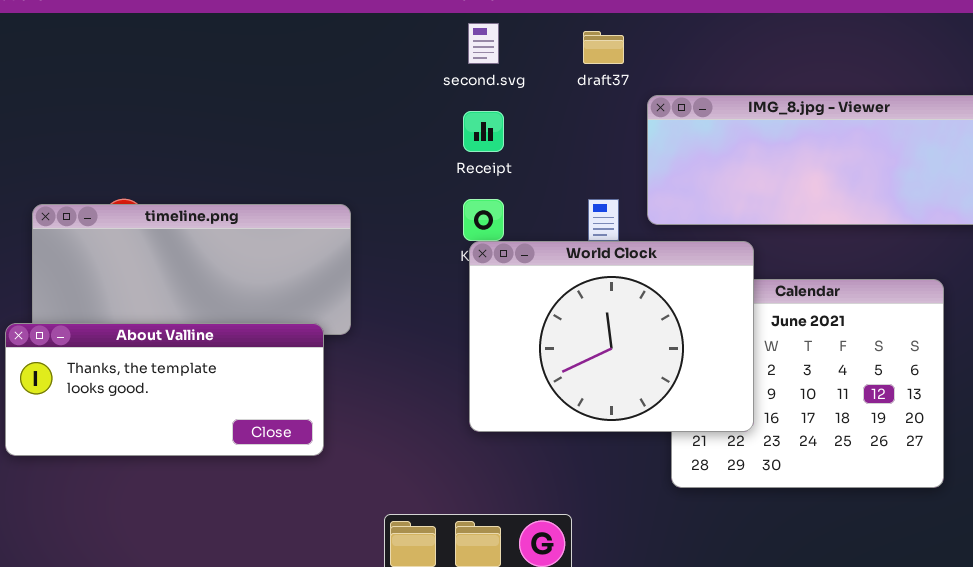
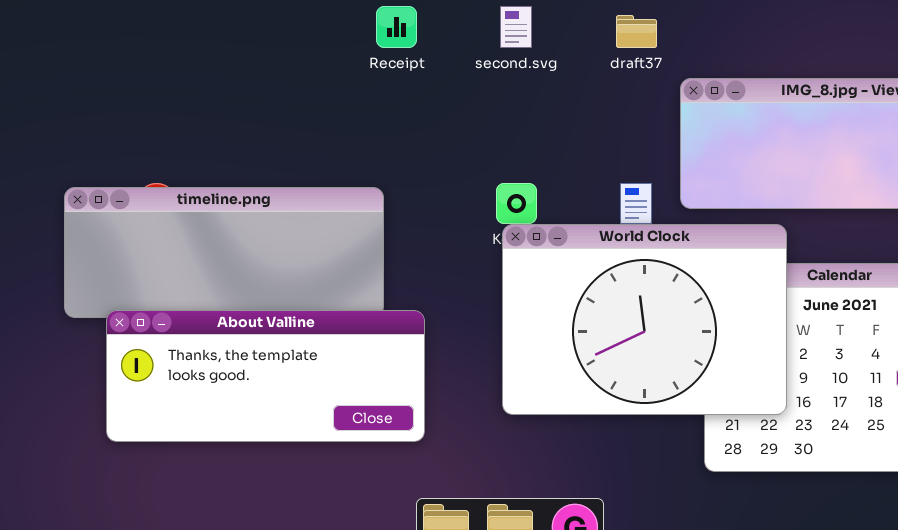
Receipt: [463,111,504,152] -> [376,6,417,48], moved
About Valline: [5,323,324,456] -> [106,310,425,442], moved

